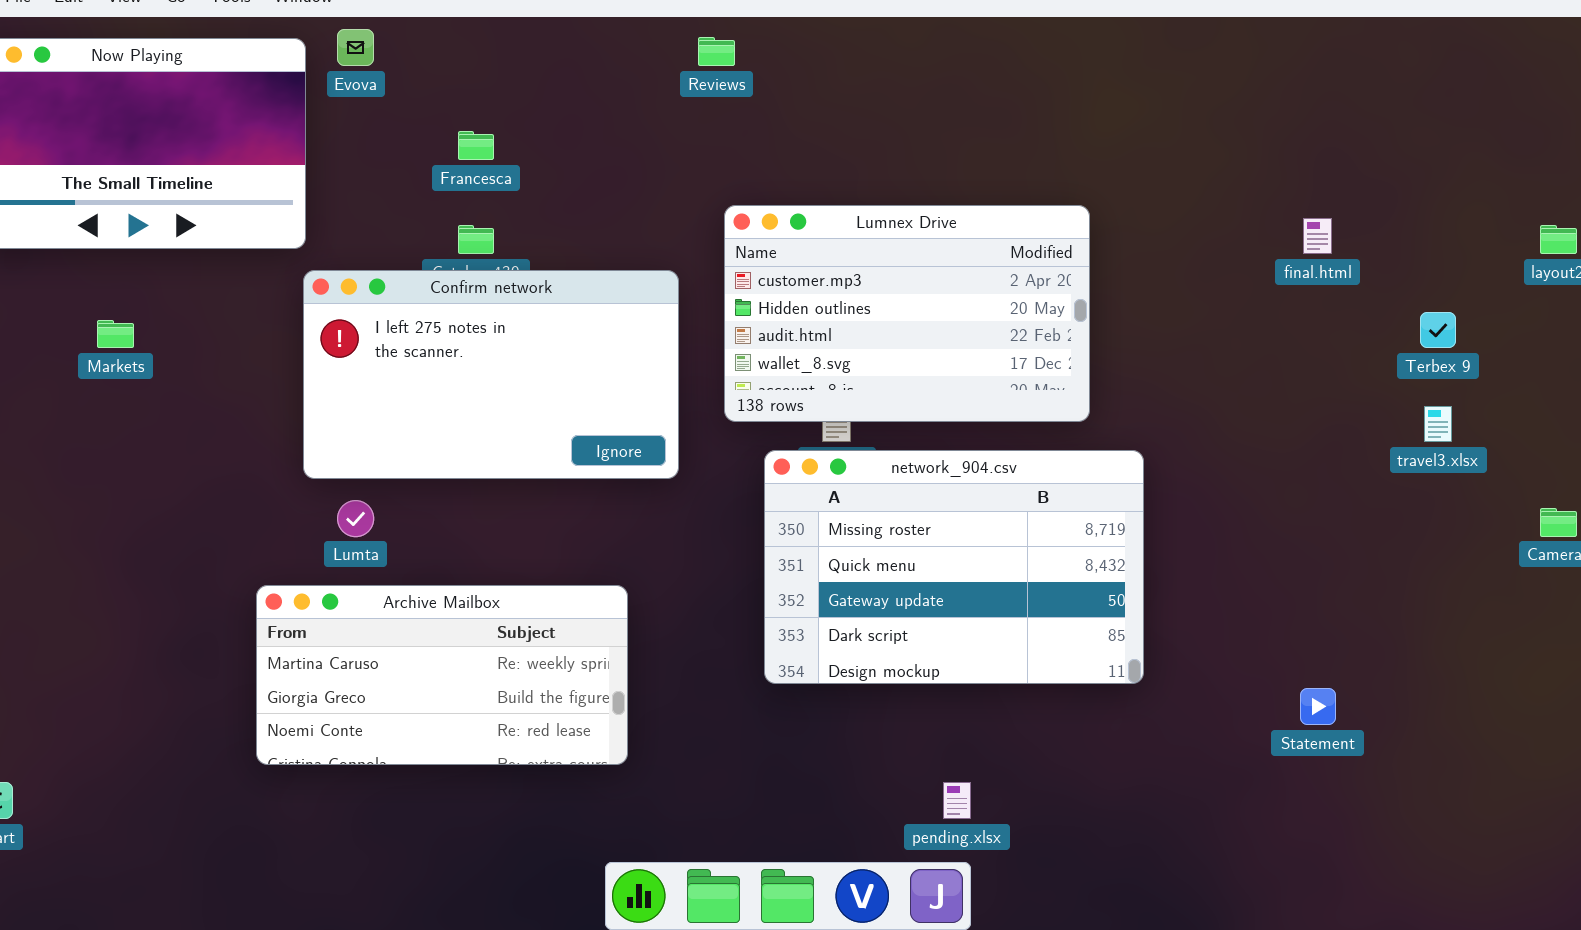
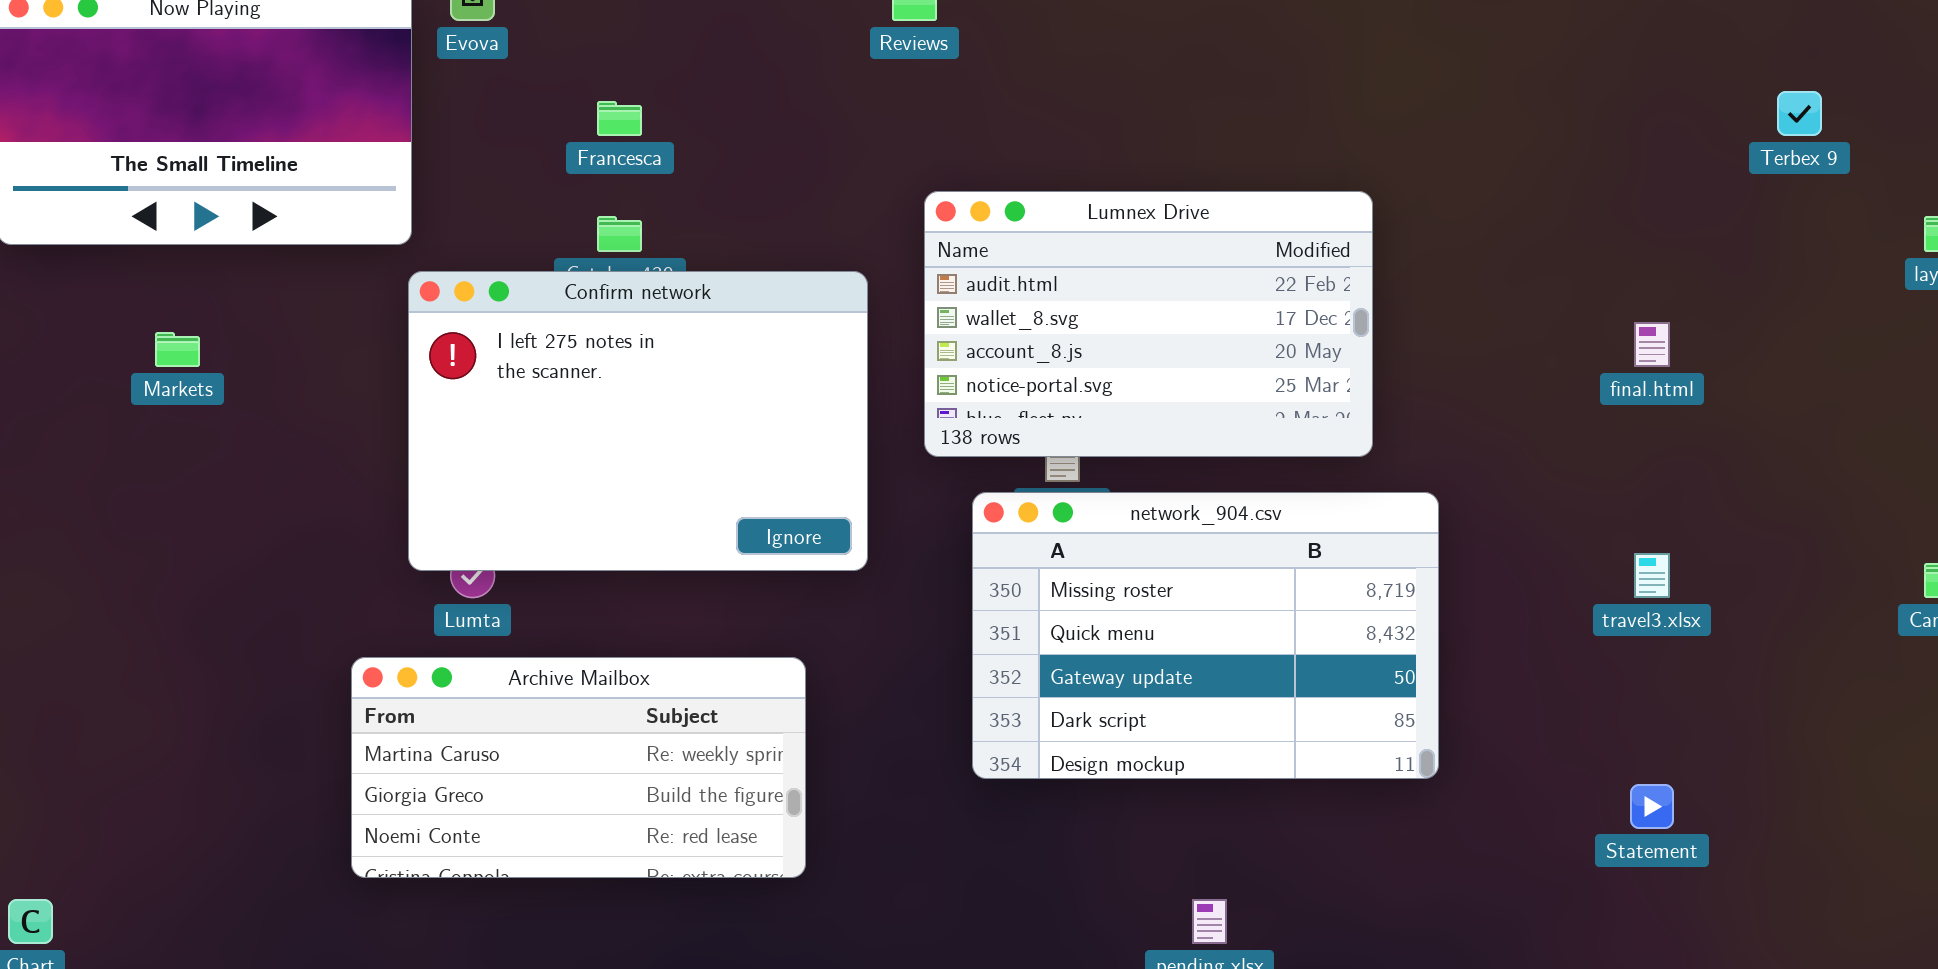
Lumnex Drive: [724,205,1090,422] -> [924,191,1373,457], scrolled down 2 rows
final.html: [1303,218,1332,254] -> [1634,322,1670,367], moved
Confirm network: [303,270,679,479] -> [408,271,868,571], resized
Terbex 9: [1420,312,1456,348] -> [1777,91,1822,136], moved
travel3.xlsx: [1424,406,1452,442] -> [1634,553,1670,598], moved

